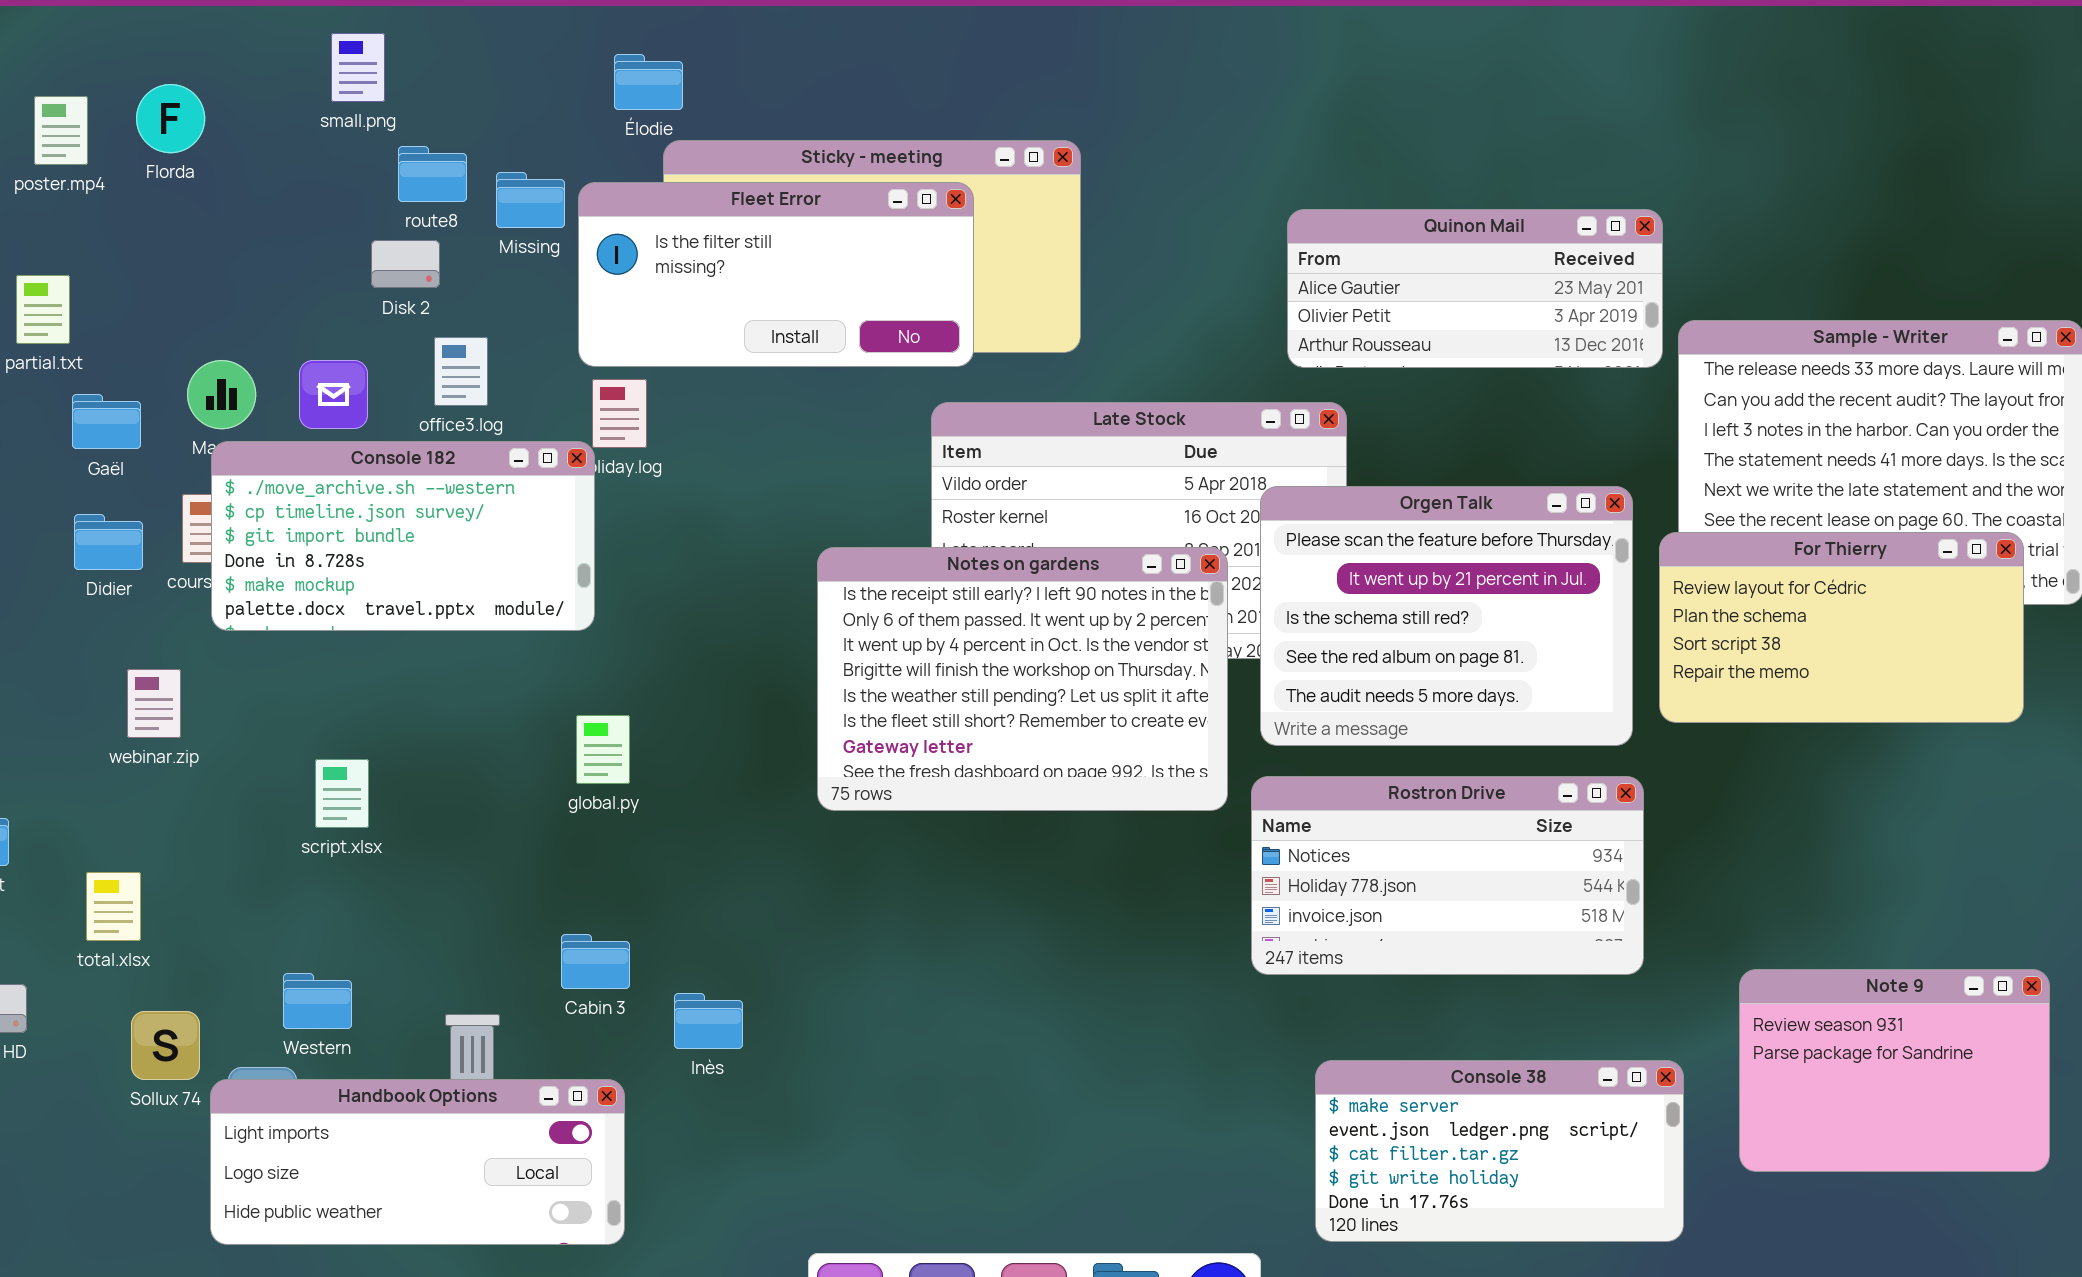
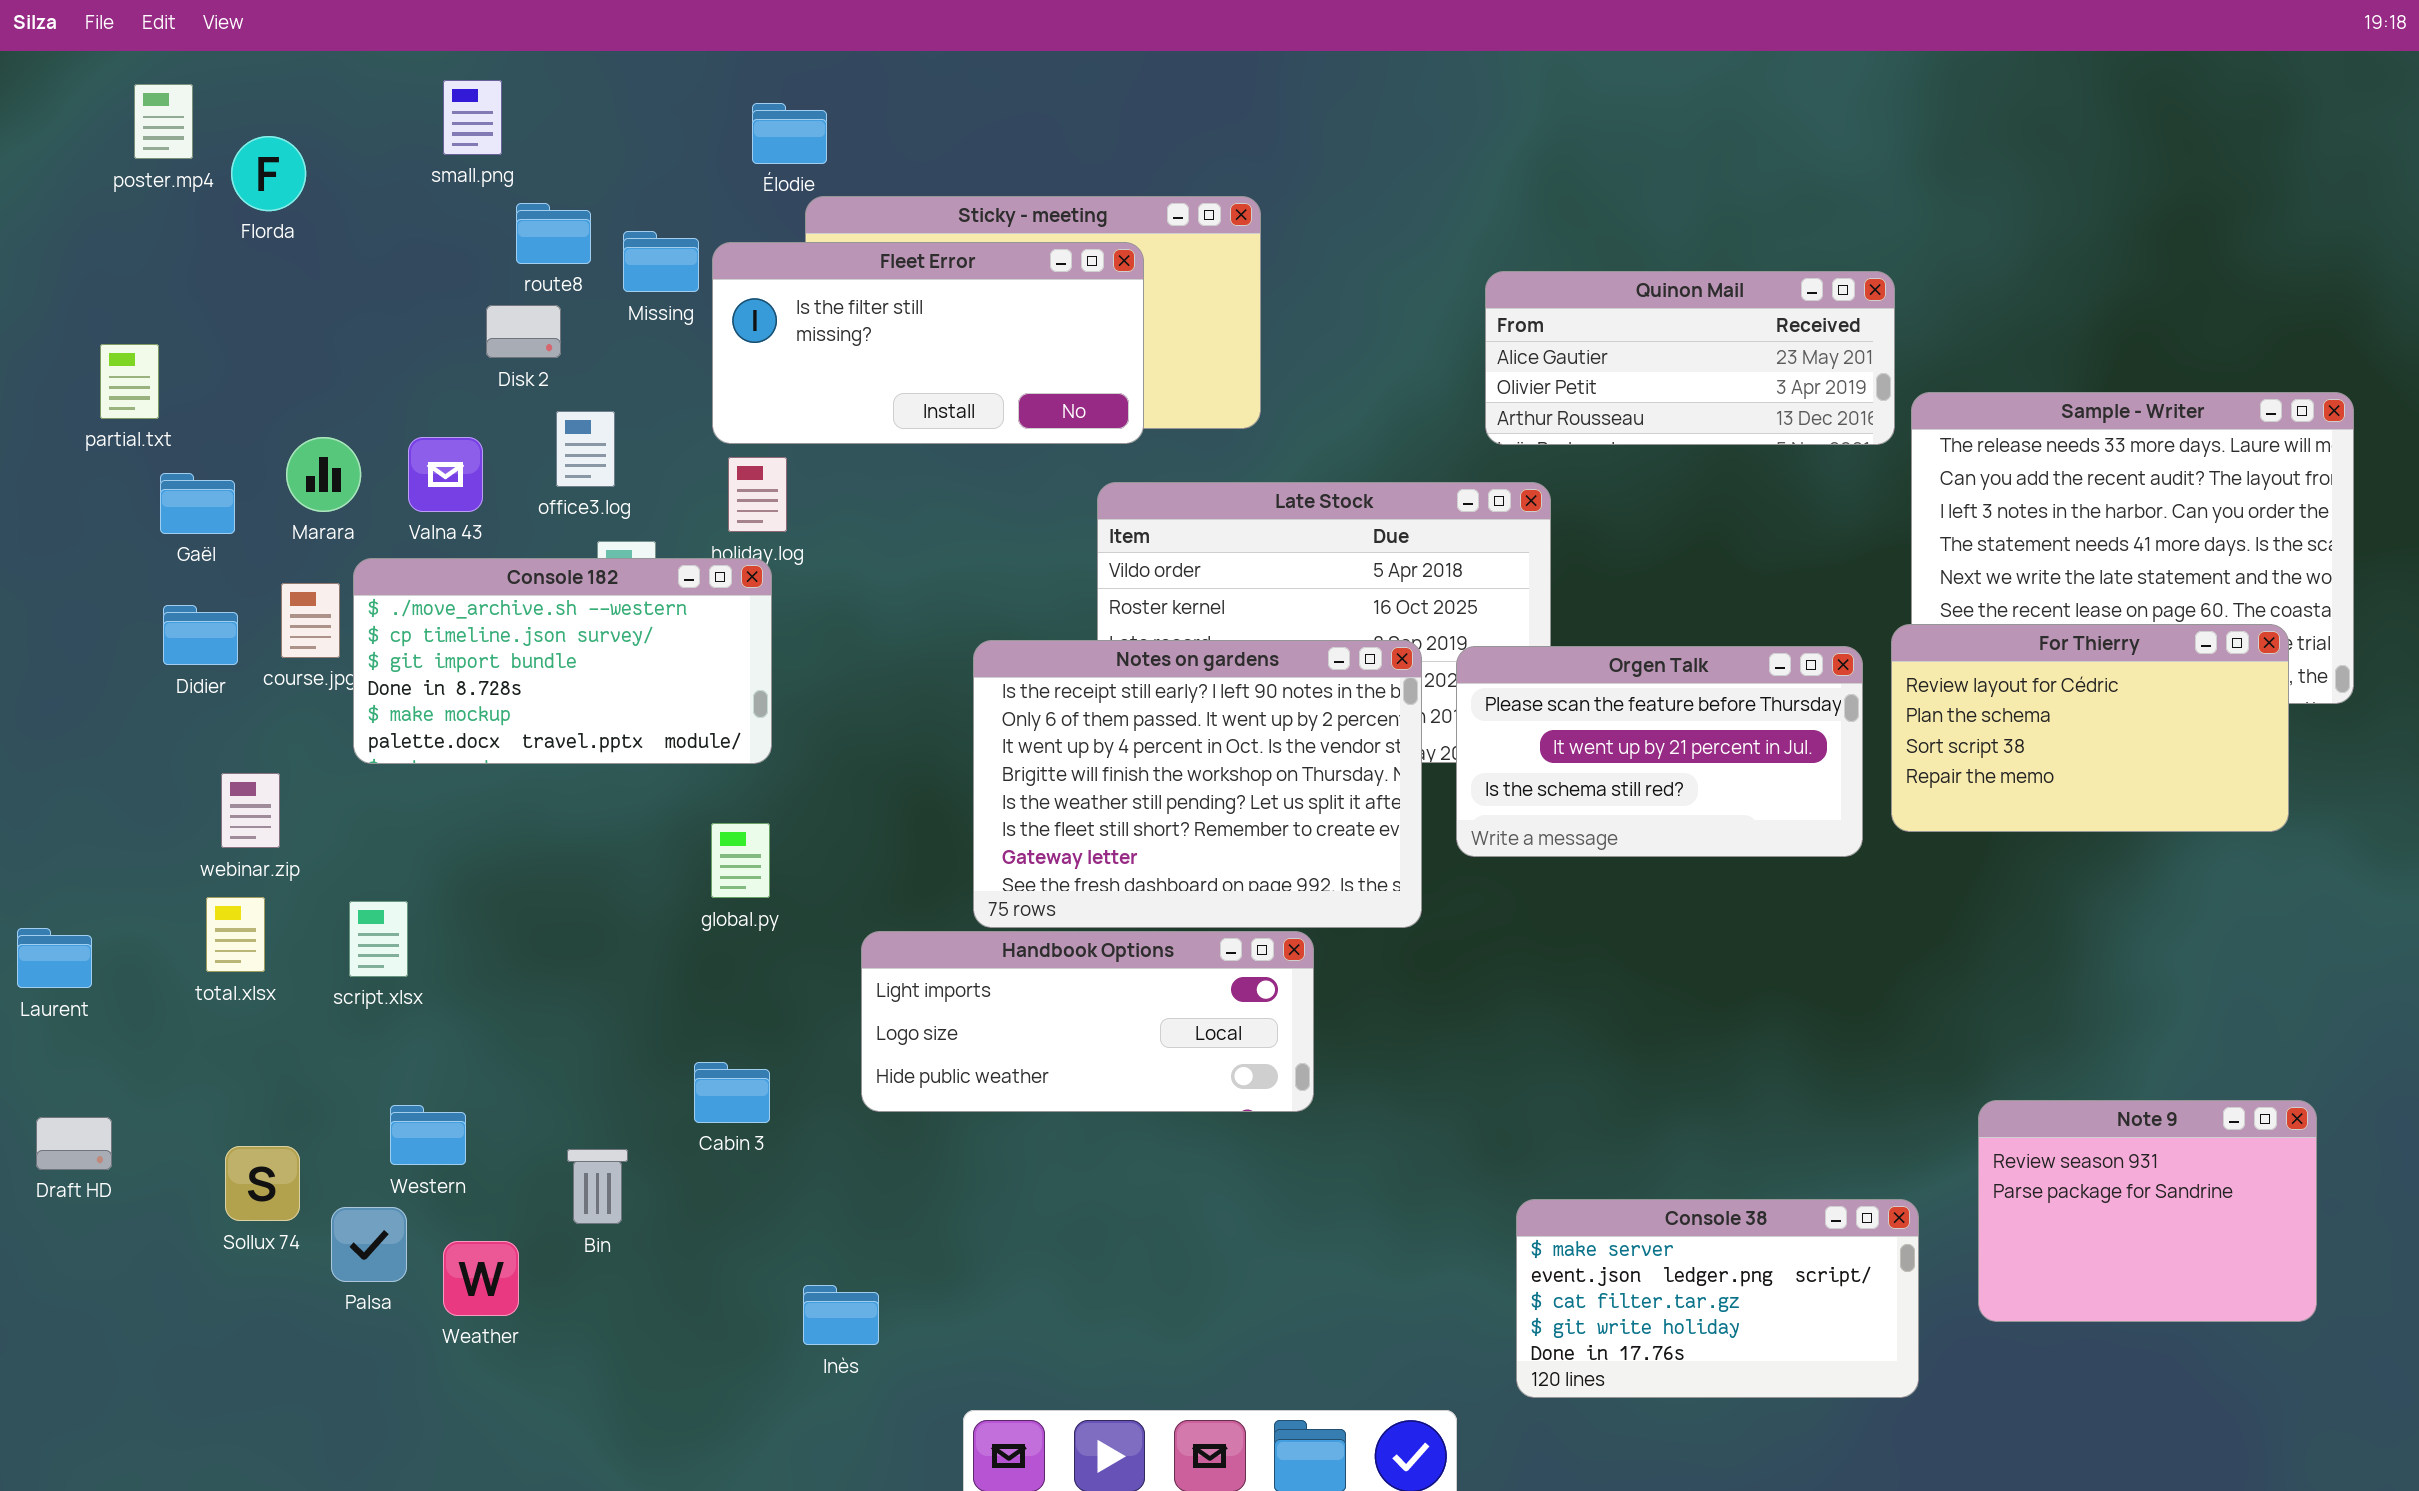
poster.mp4: [34,96,88,165] -> [134,84,193,159], moved
Console 182: [211,441,595,631] -> [353,558,772,764], moved
Orgen Talk: [1260,486,1633,746] -> [1456,646,1863,857], resized
script.xlsx: [315,759,369,828] -> [349,901,408,977], moved
Rostron Drive: [1251,776,1644,975] -> none, closed
total.xlsx: [86,872,141,941] -> [206,897,265,972], moved
Inès: [674,993,743,1049] -> [803,1285,879,1345], moved
Handbook Options: [210,1079,625,1245] -> [861,931,1314,1112], moved

